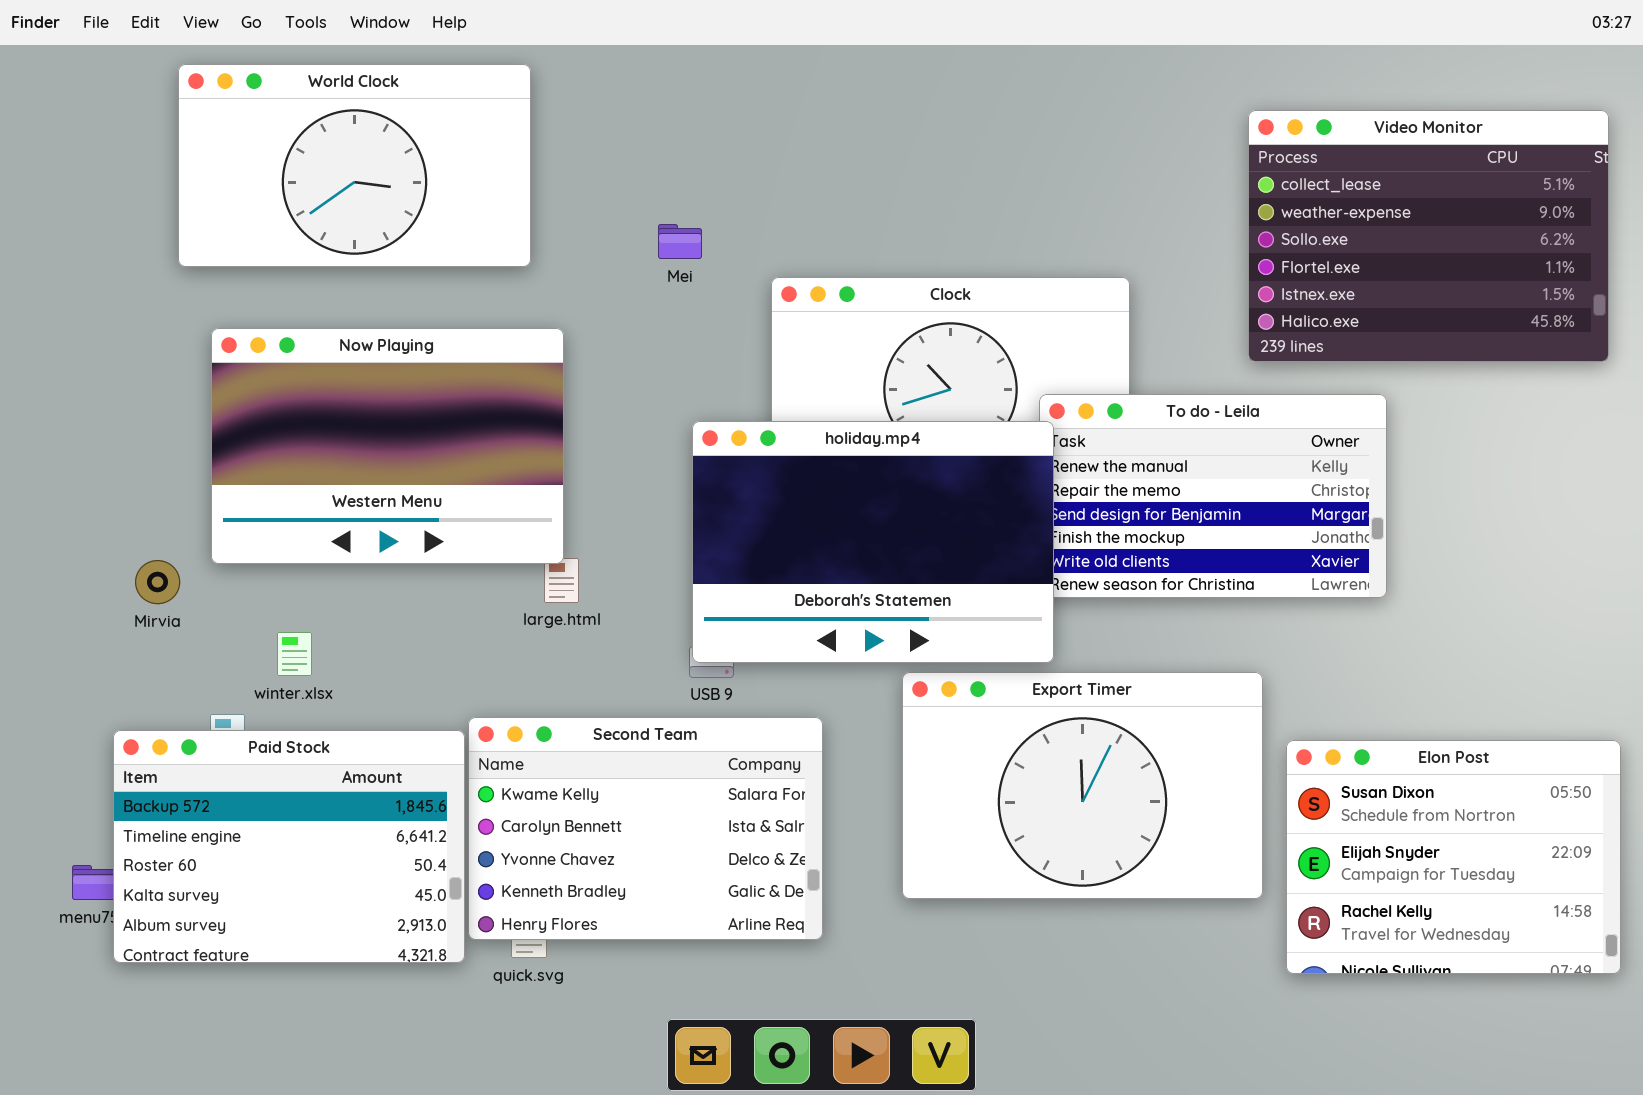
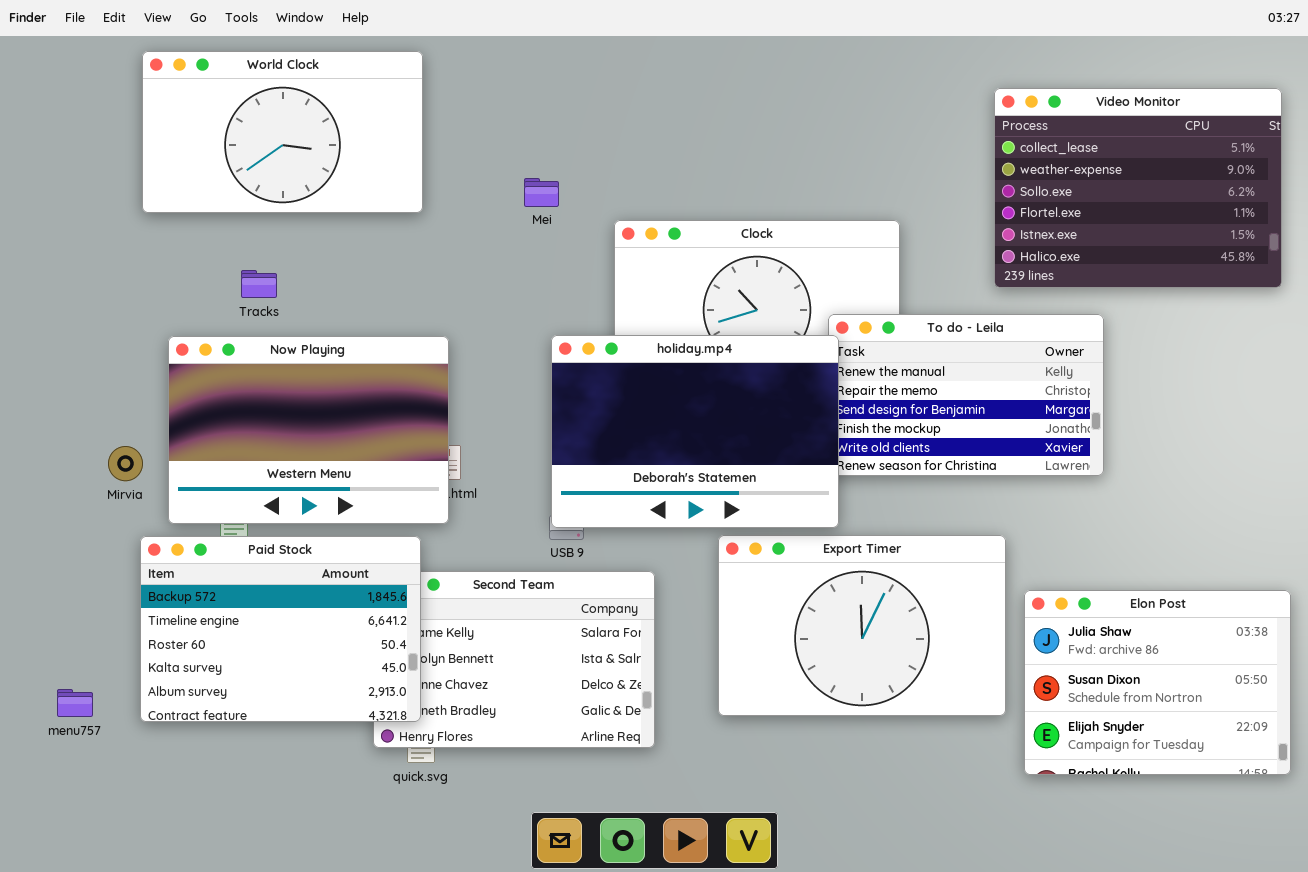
Now Playing: [211,328,564,564] -> [168,336,449,524], moved
Paid Stock: [113,730,465,963] -> [140,536,421,722], moved
Elon Post: [1286,740,1621,974] -> [1024,590,1291,775], scrolled up 1 row

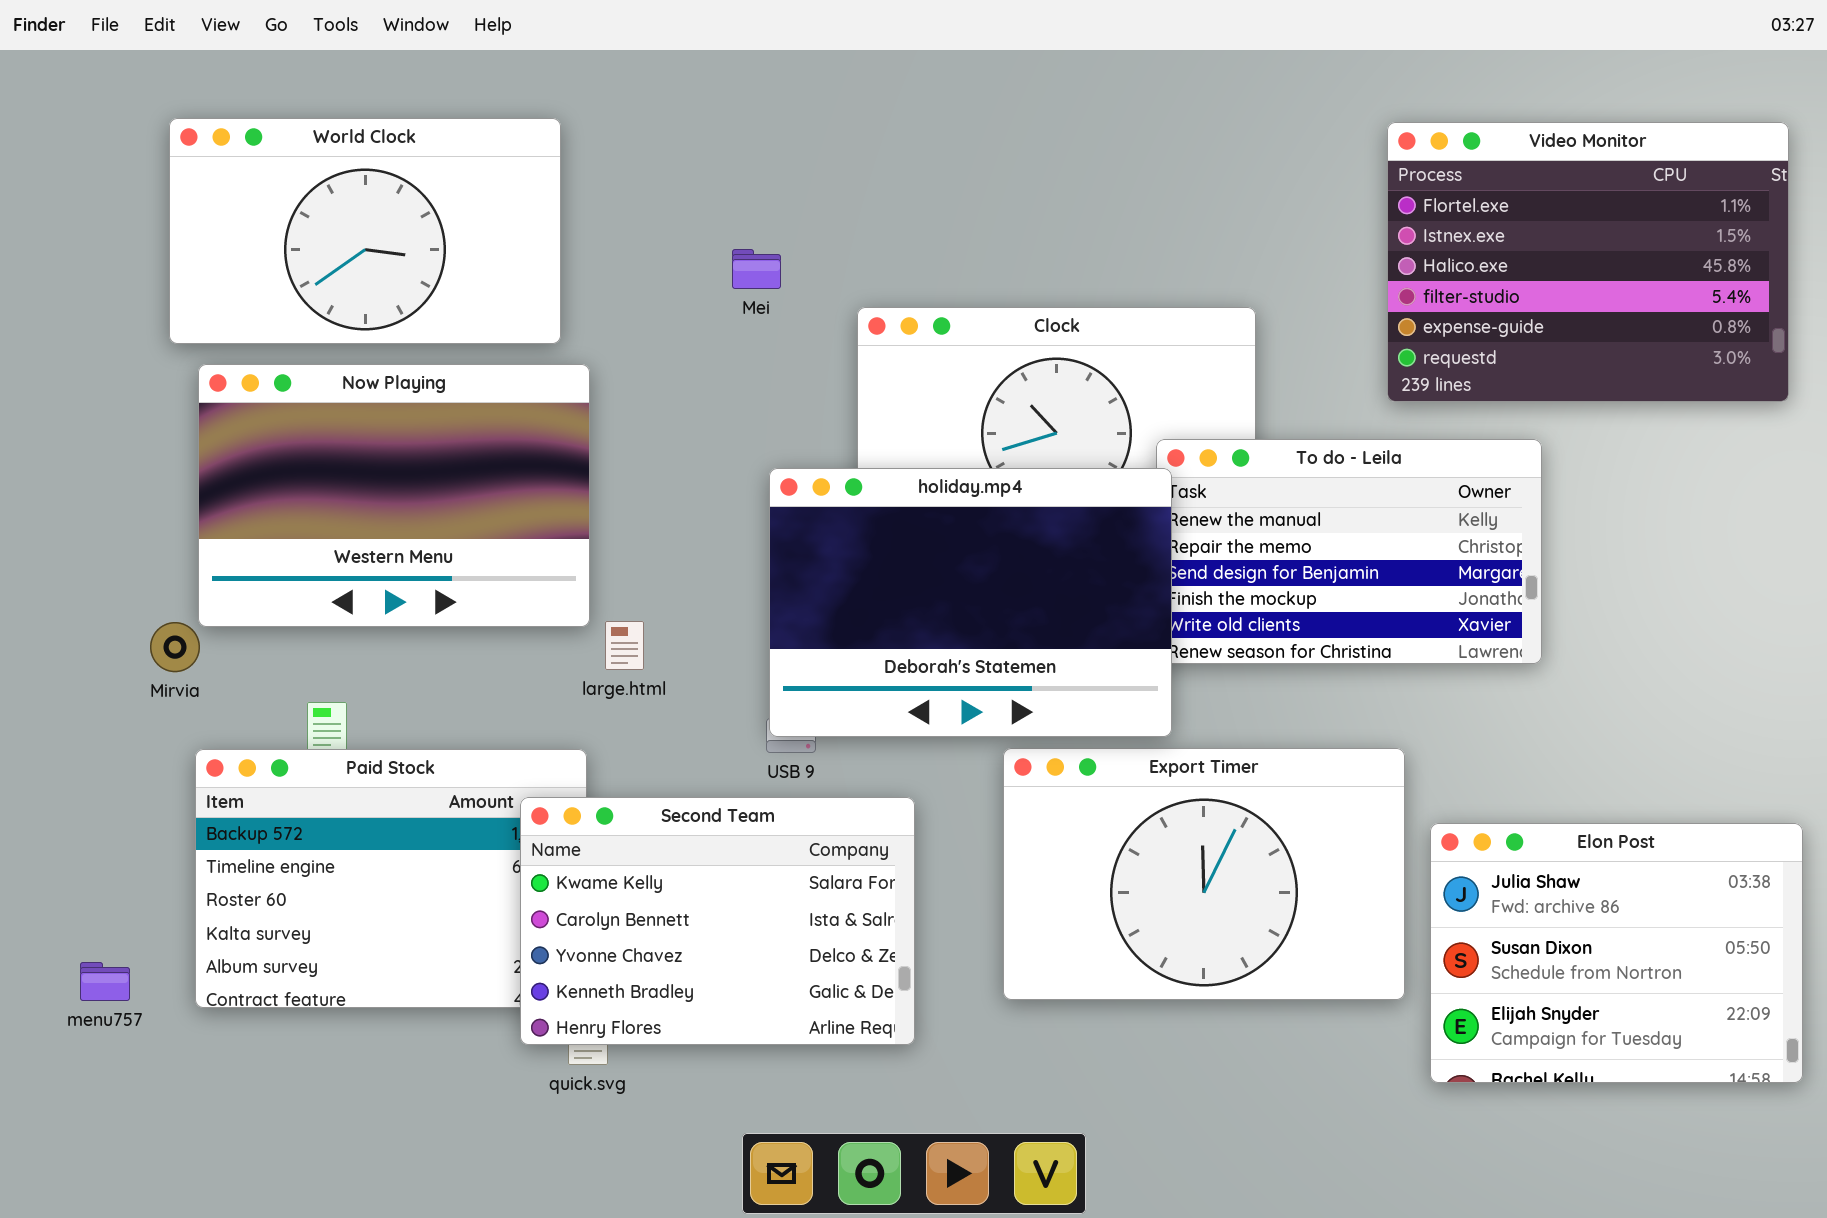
World Clock: [142,51,423,213] -> [169,118,561,344], moved
Video Monitor: [994,88,1282,288] -> [1387,122,1789,402], scrolled down 3 rows
Now Playing: [168,336,449,524] -> [198,364,590,627], moved
Second Team: [373,571,655,748] -> [520,797,915,1045], raised

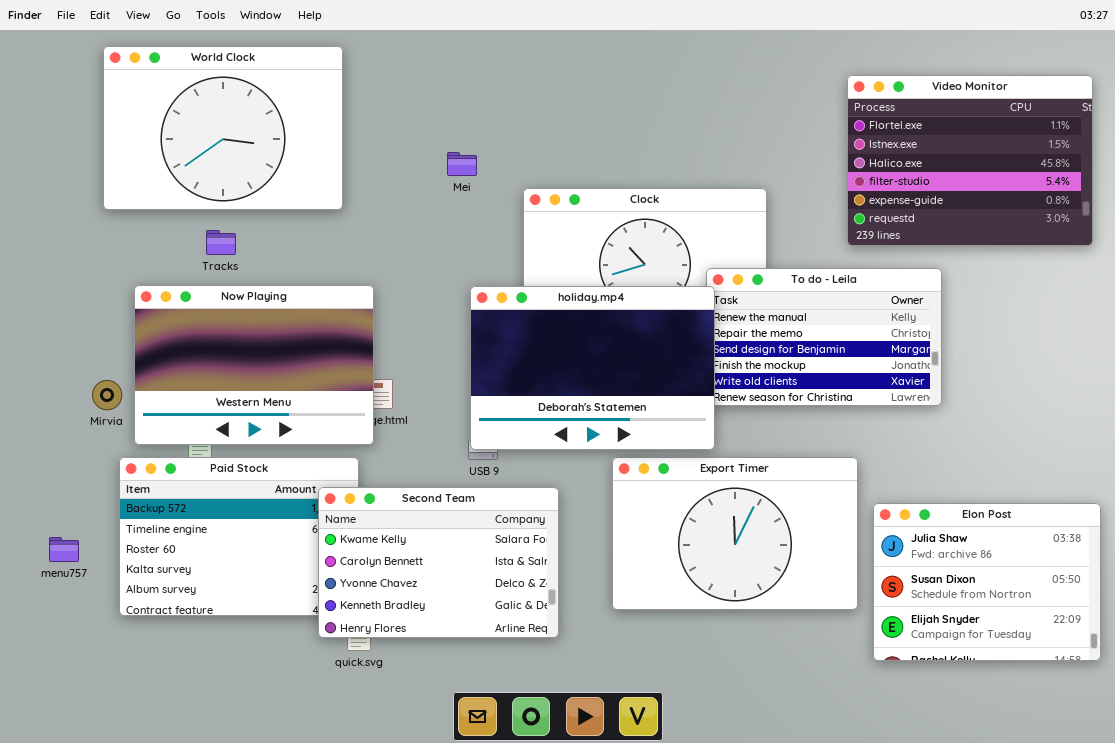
World Clock: [169,118,561,344] -> [103,46,343,210], resized
Now Playing: [198,364,590,627] -> [134,285,374,445], moved
menu757: [80,962,130,1001] -> [49,537,79,562], moved

